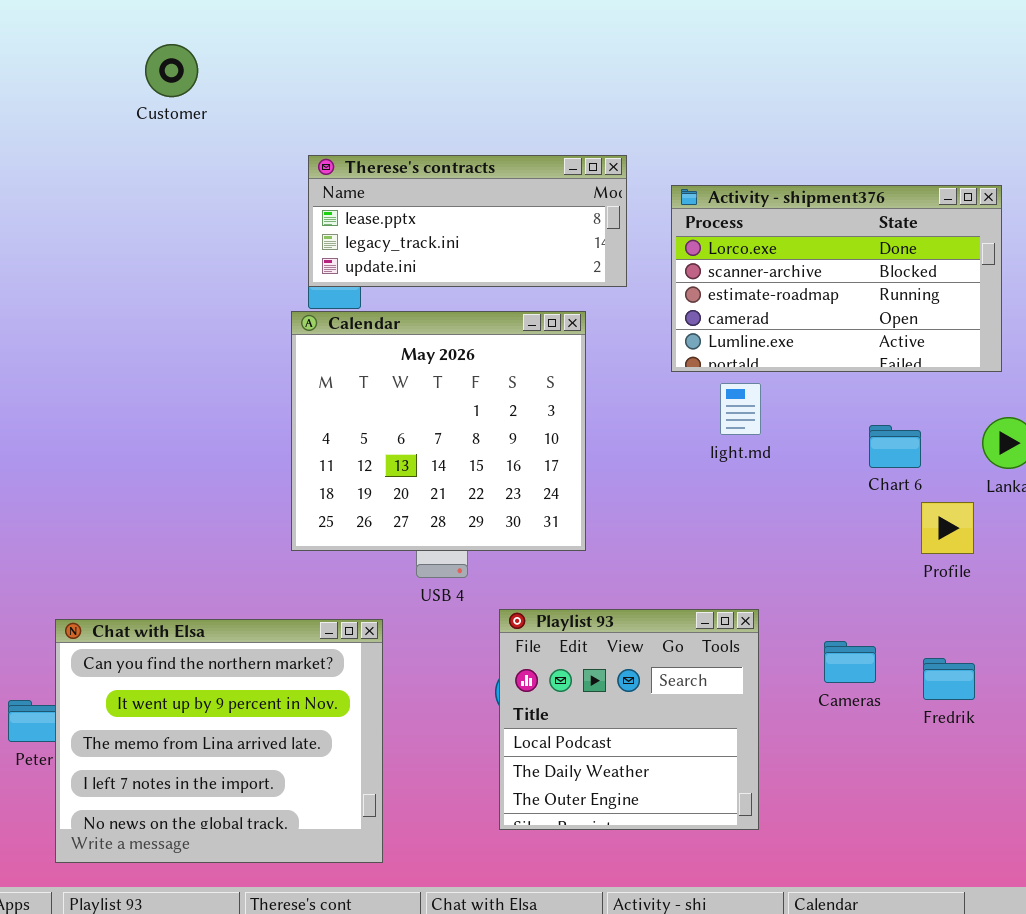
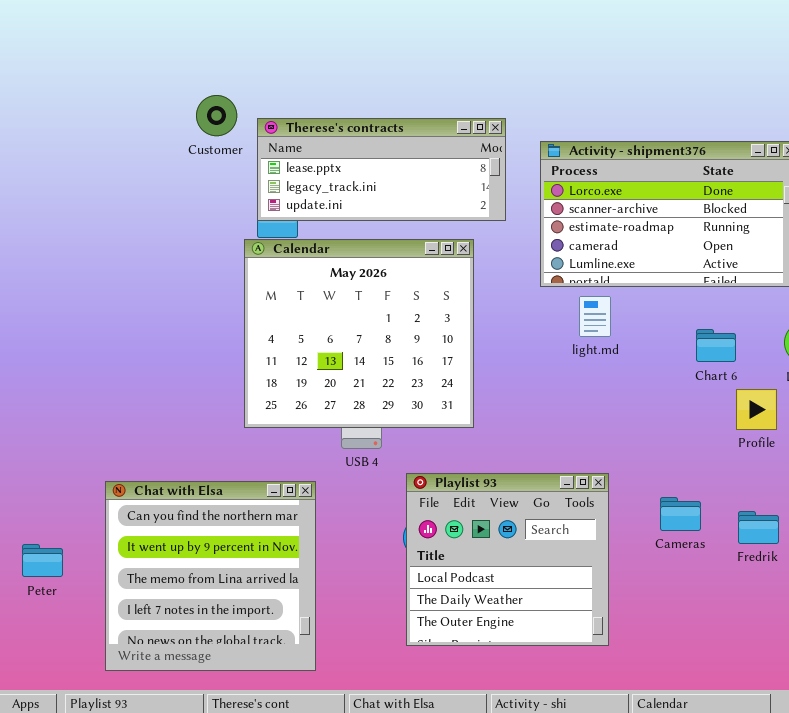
Customer: [145,44,198,97] -> [196,95,237,136], moved
Chat with Elsa: [55,619,383,863] -> [105,481,316,671], resized

